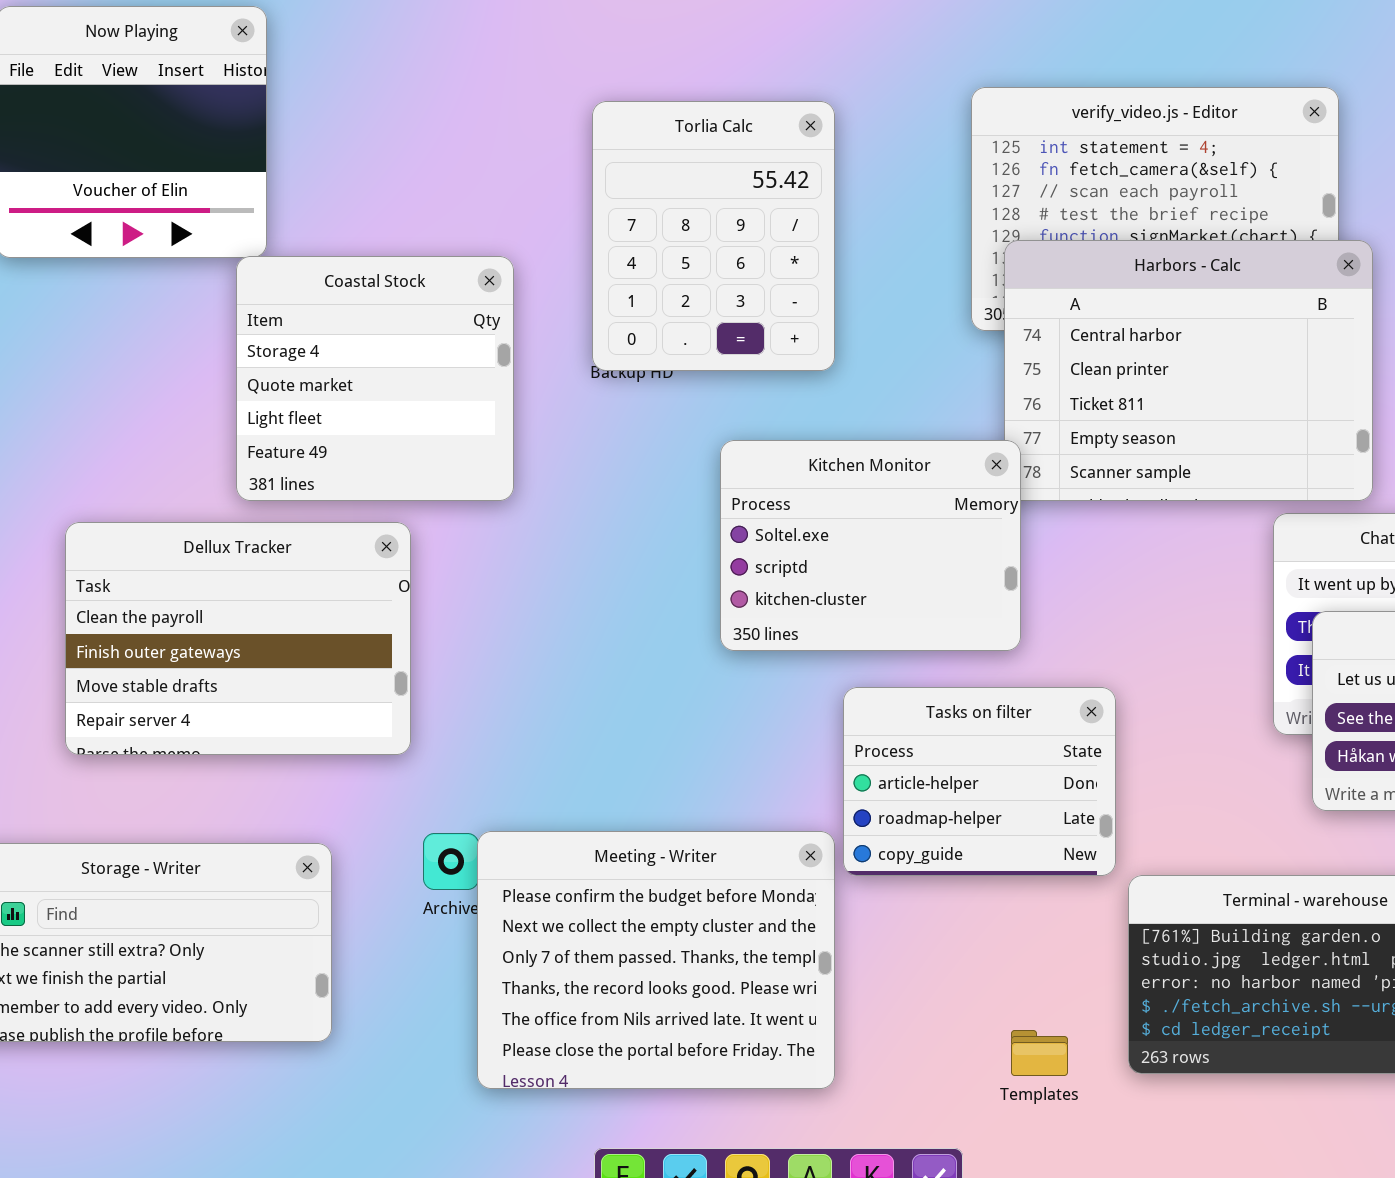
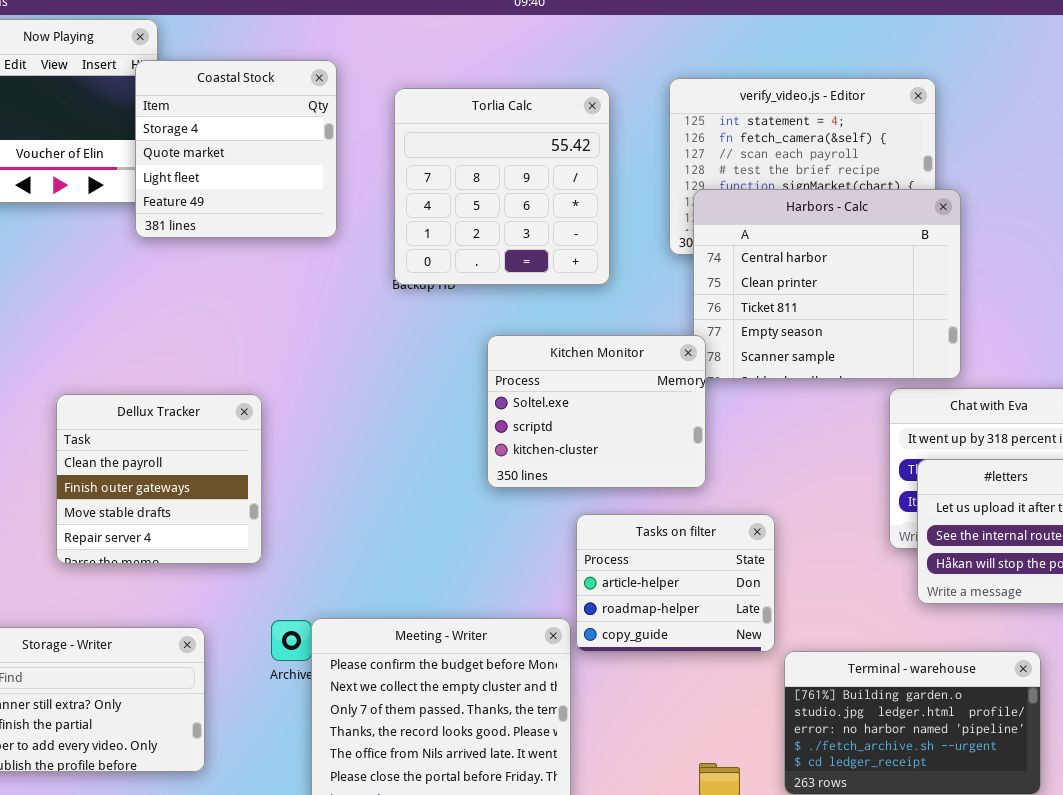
Torlia Calc: [592,101,835,371] -> [394,88,610,285], resized
Coastal Stock: [236,256,514,501] -> [135,60,337,238], moved
Dellux Tracker: [65,522,411,755] -> [56,394,262,564], resized

